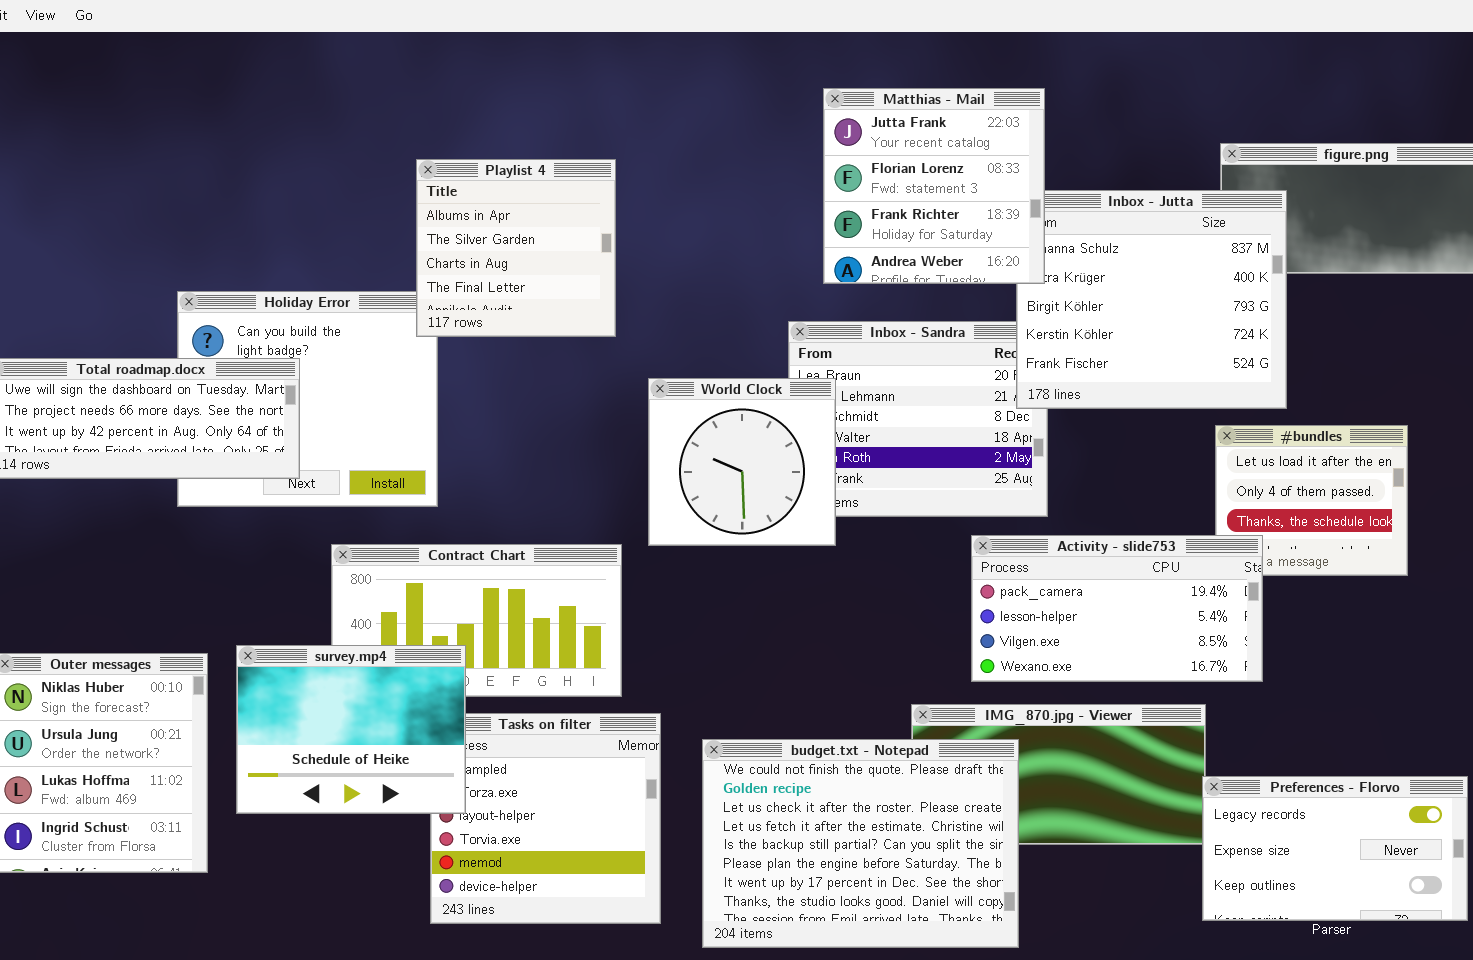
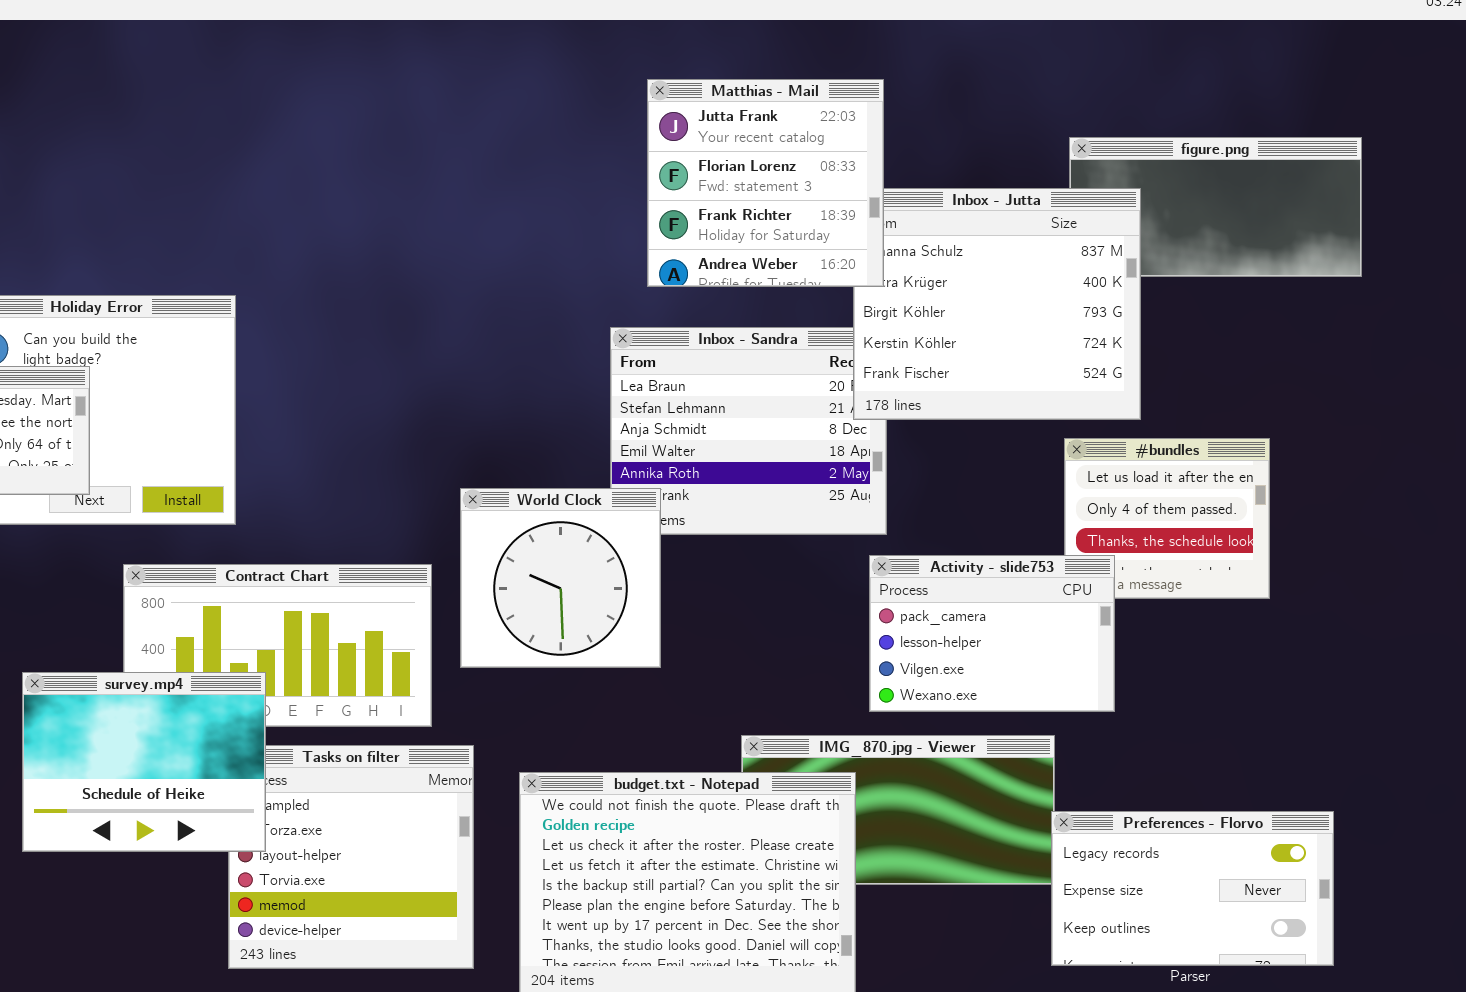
Playlist 4: [416,159,616,337] -> none, closed
World Clock: [648,378,836,546] -> [460,488,661,668], moved
Activity - slide753: [971,535,1263,682] -> [869,555,1115,712], resized

